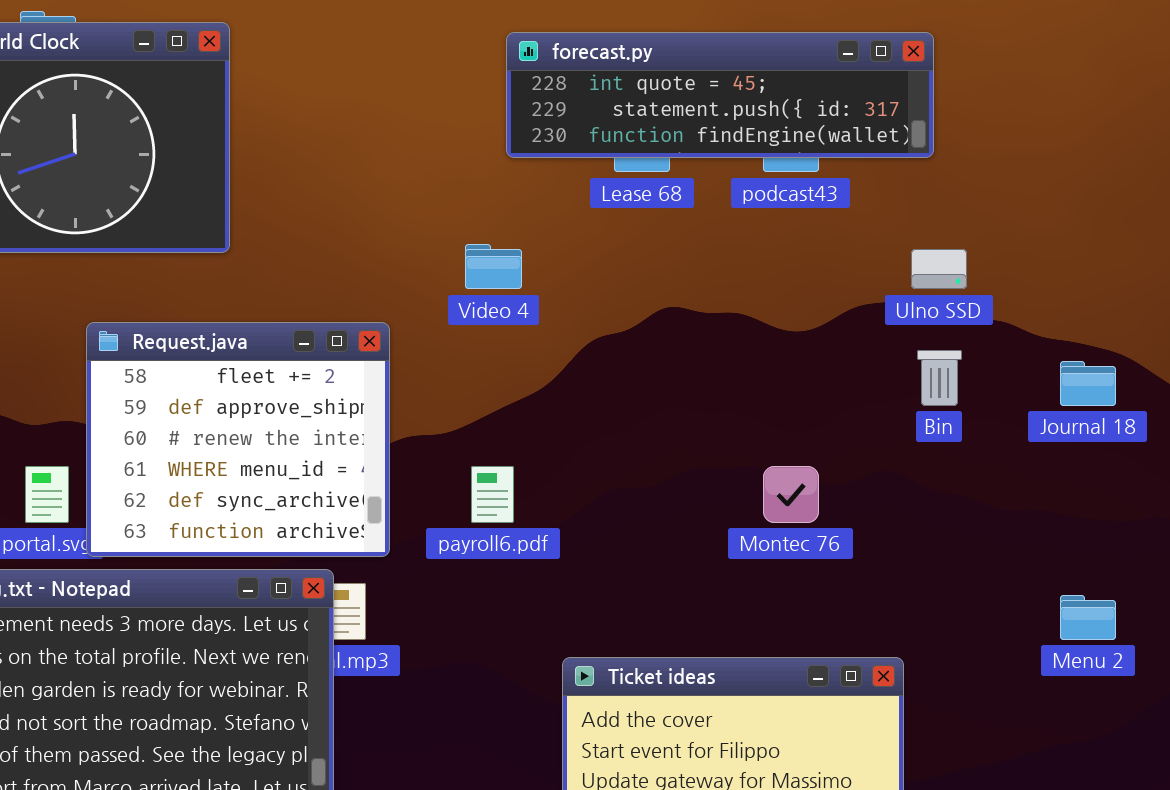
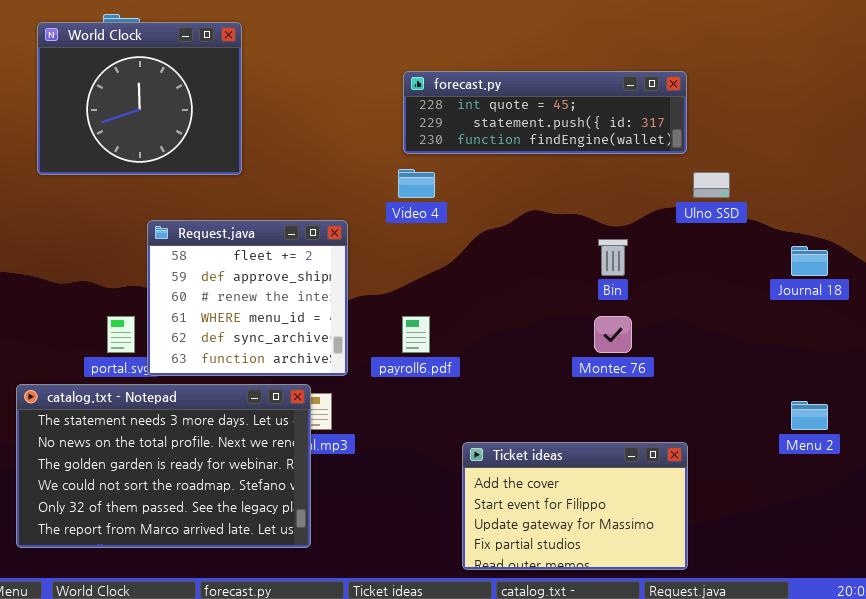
forecast.py: [506,32,934,158] -> [403,71,687,154], moved
Bin: [917,350,962,406] -> [598,239,628,276], moved

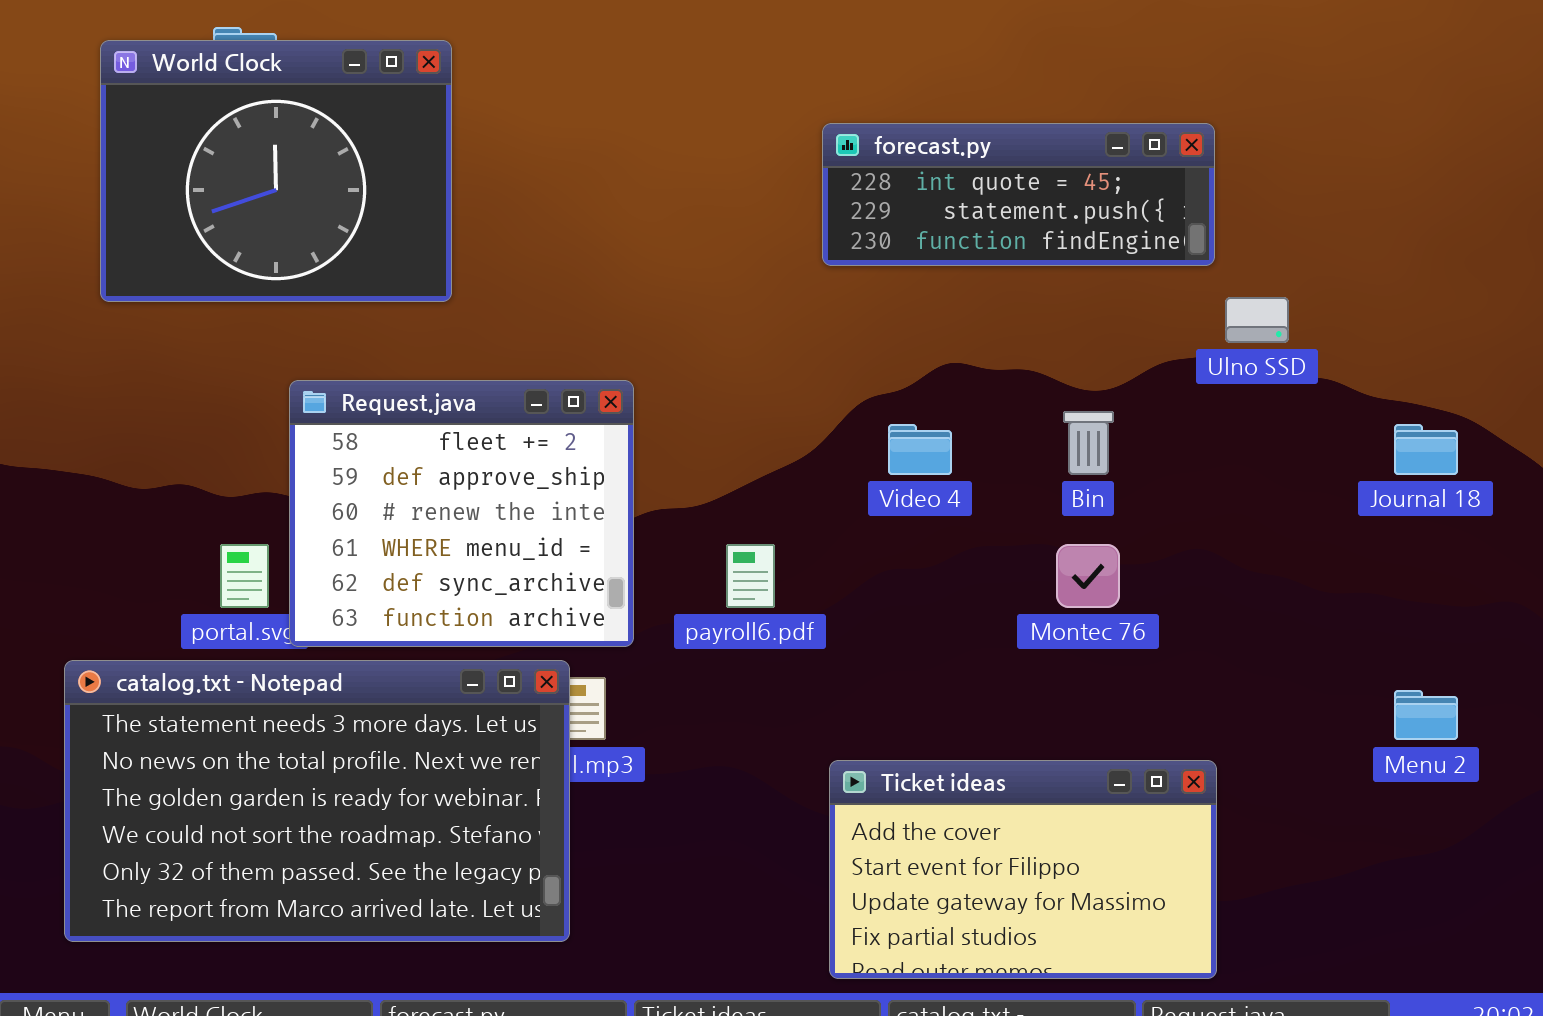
forecast.py: [403,71,687,154] -> [822,123,1215,266], resized
Video 4: [398,169,435,198] -> [888,424,952,475], moved

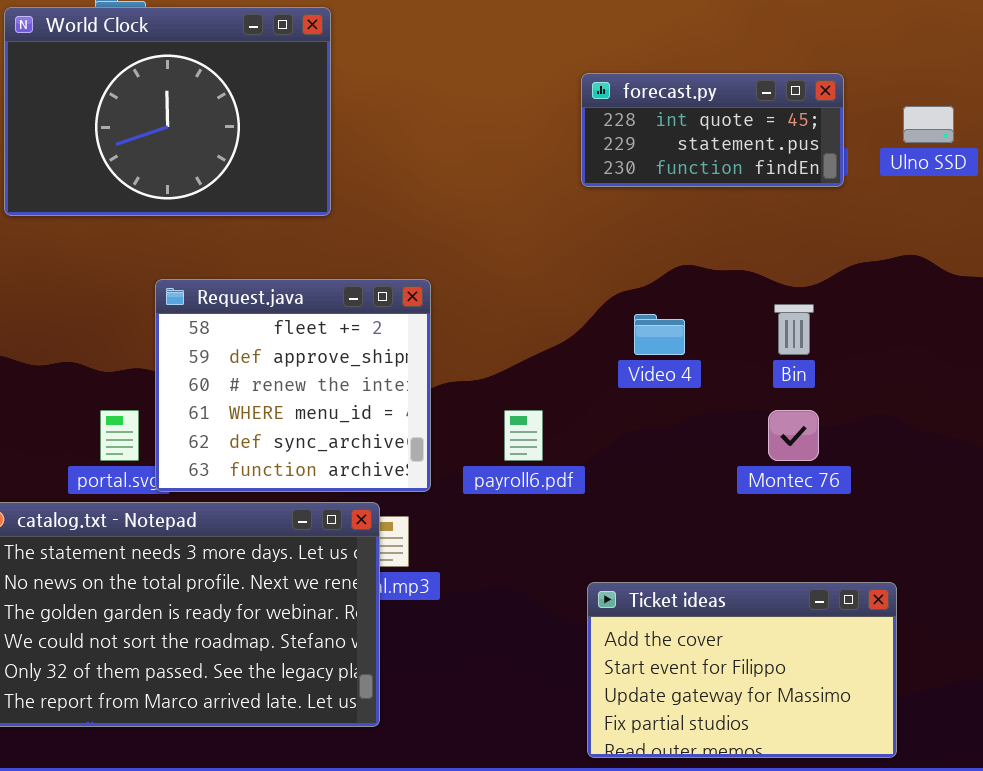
World Clock: [100,40,452,302] -> [4,7,331,216], resized
forecast.py: [822,123,1215,266] -> [581,73,844,187], resized
Ulno SSD: [1225,297,1289,343] -> [903,106,954,143], moved

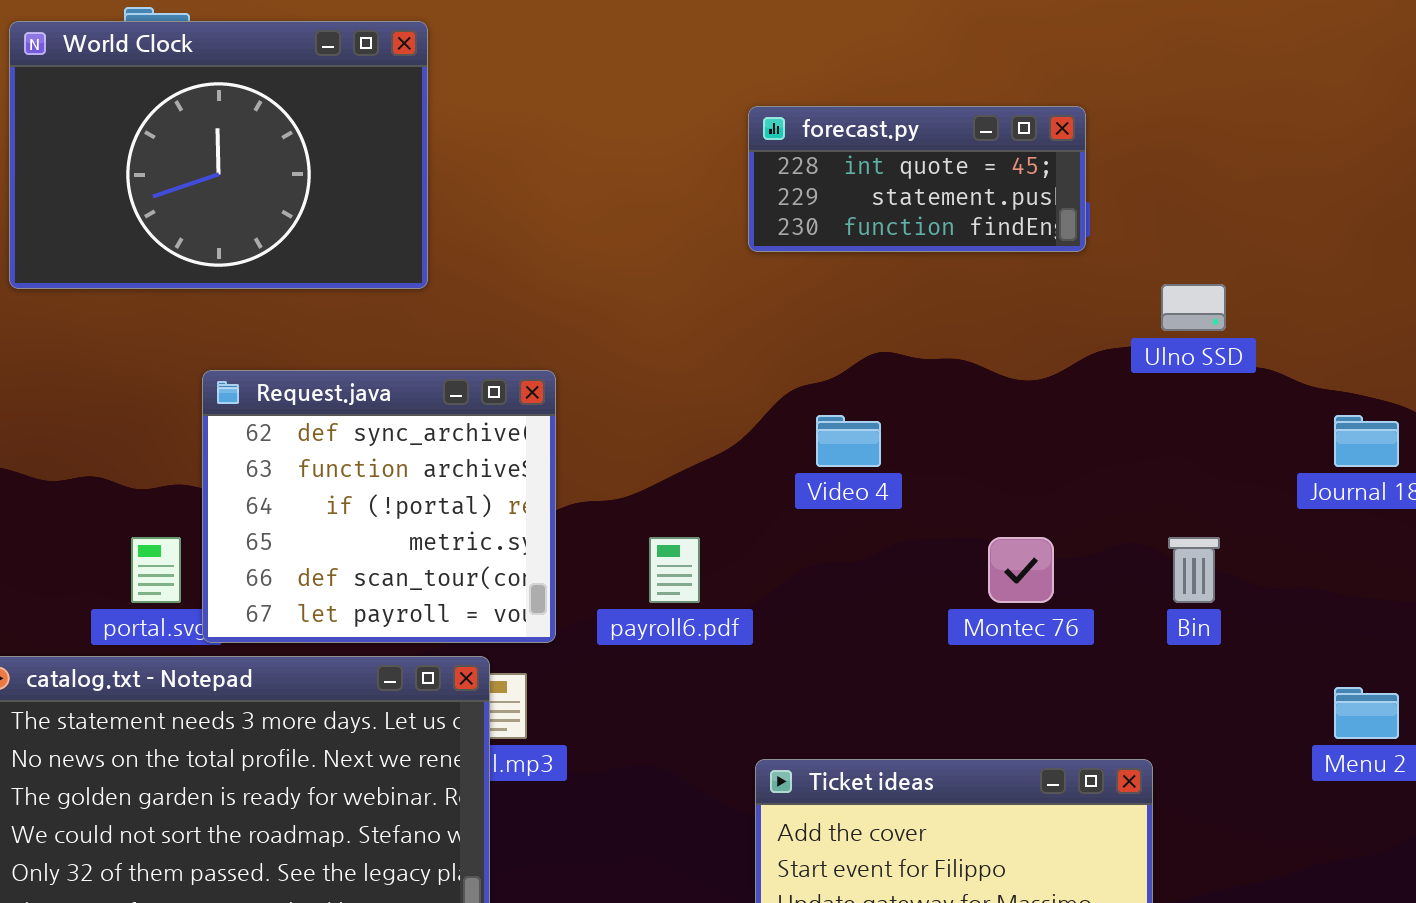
Ulno SSD: [903,106,954,143] -> [1161,284,1226,331], moved
Request.java: [155,279,431,492] -> [202,370,556,643], scrolled down 4 rows
Bin: [774,304,814,355] -> [1168,537,1220,603], moved

